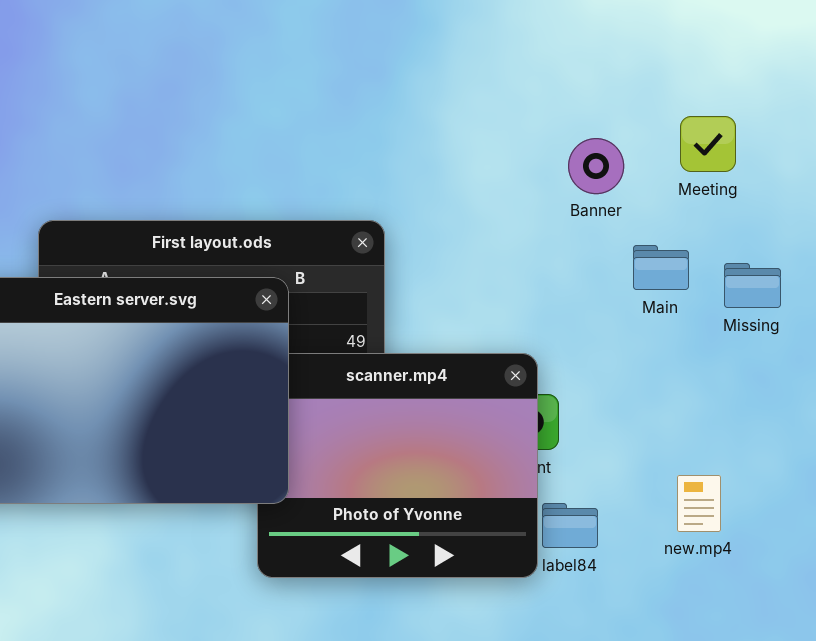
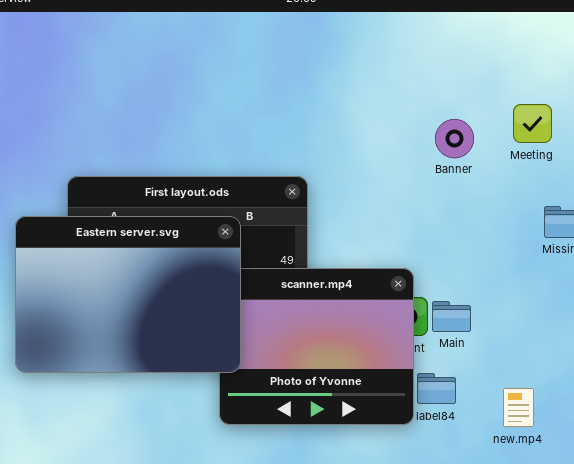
Main: [633,245,689,290] -> [432,301,471,332], moved
new.mp4: [677,475,721,532] -> [503,388,534,427], moved

